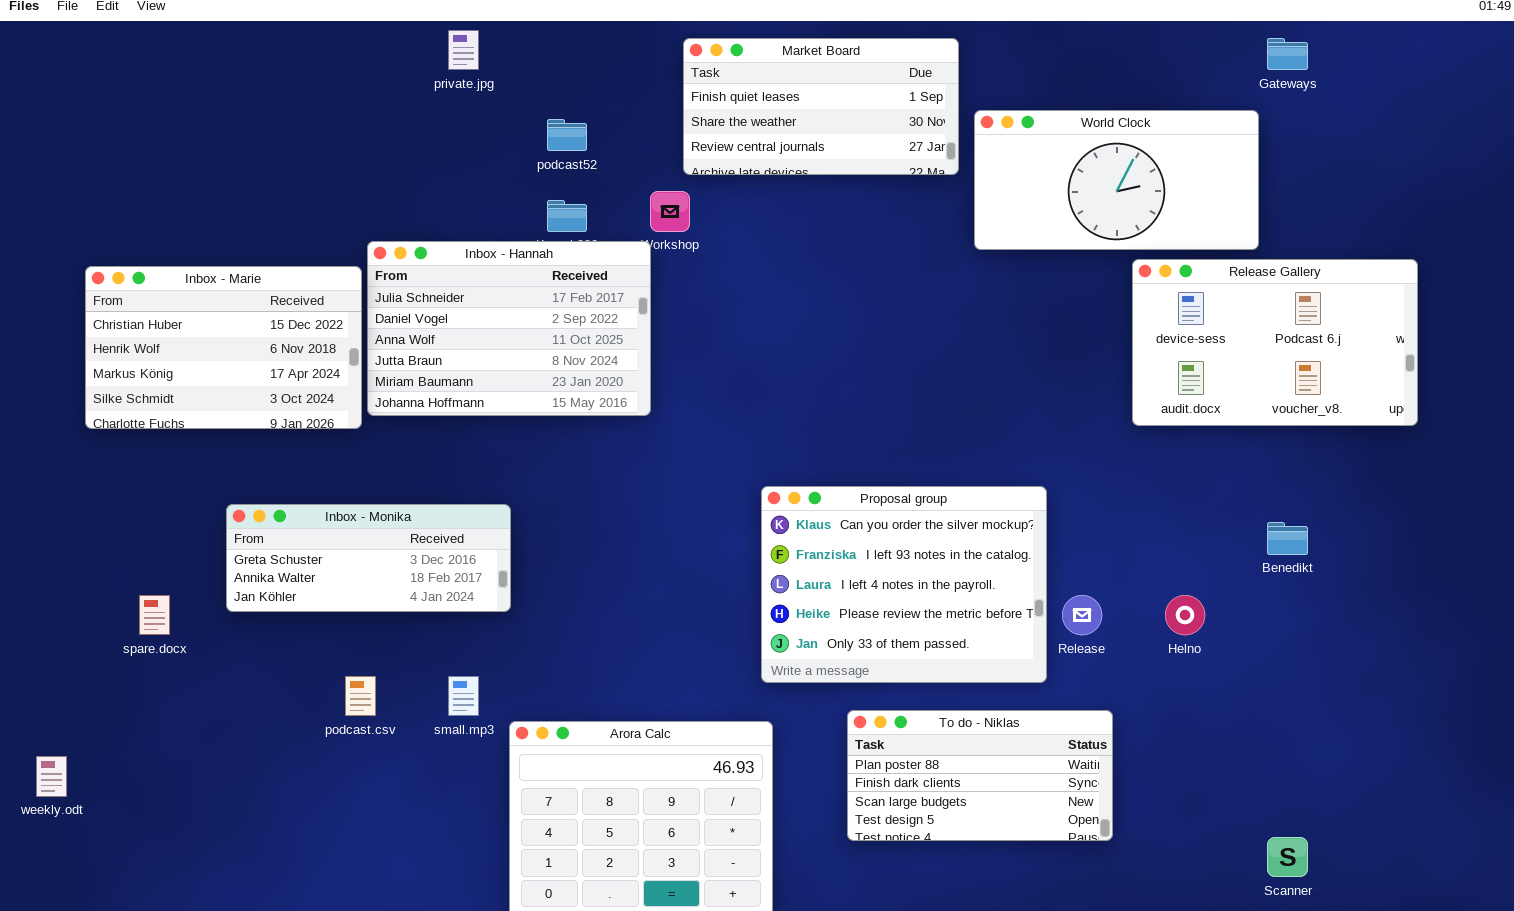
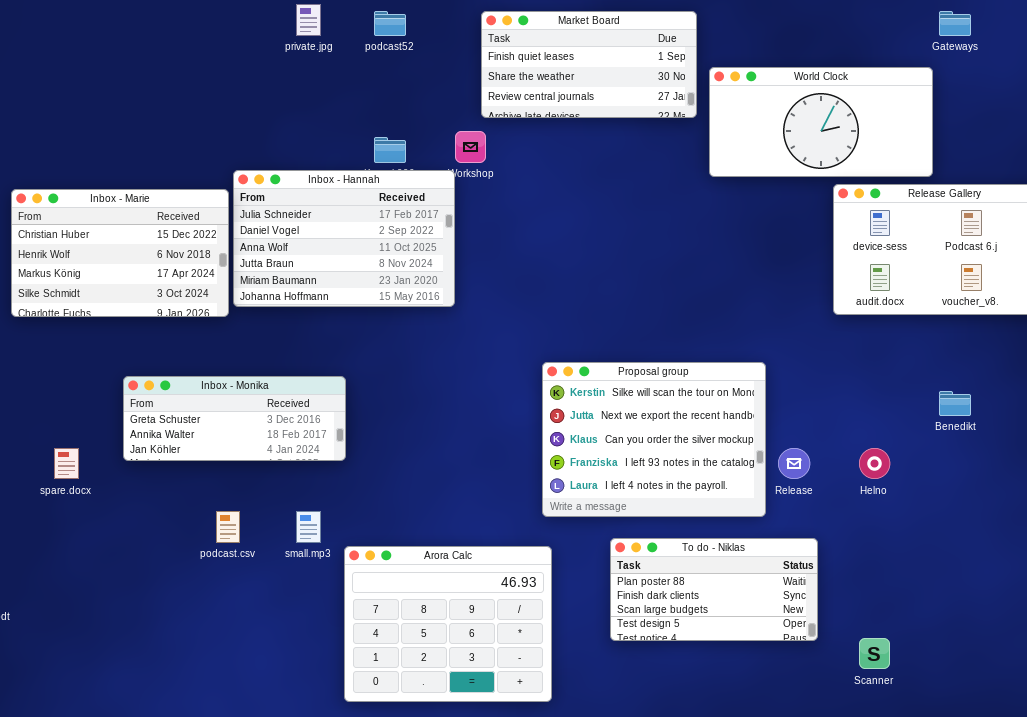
podcast52: [547,119,587,151] -> [374,11,406,36], moved
Proposal group: [761,486,1047,683] -> [542,362,766,517], scrolled up 2 rows
Scanner: [1267,837,1308,877] -> [859,638,890,669], moved

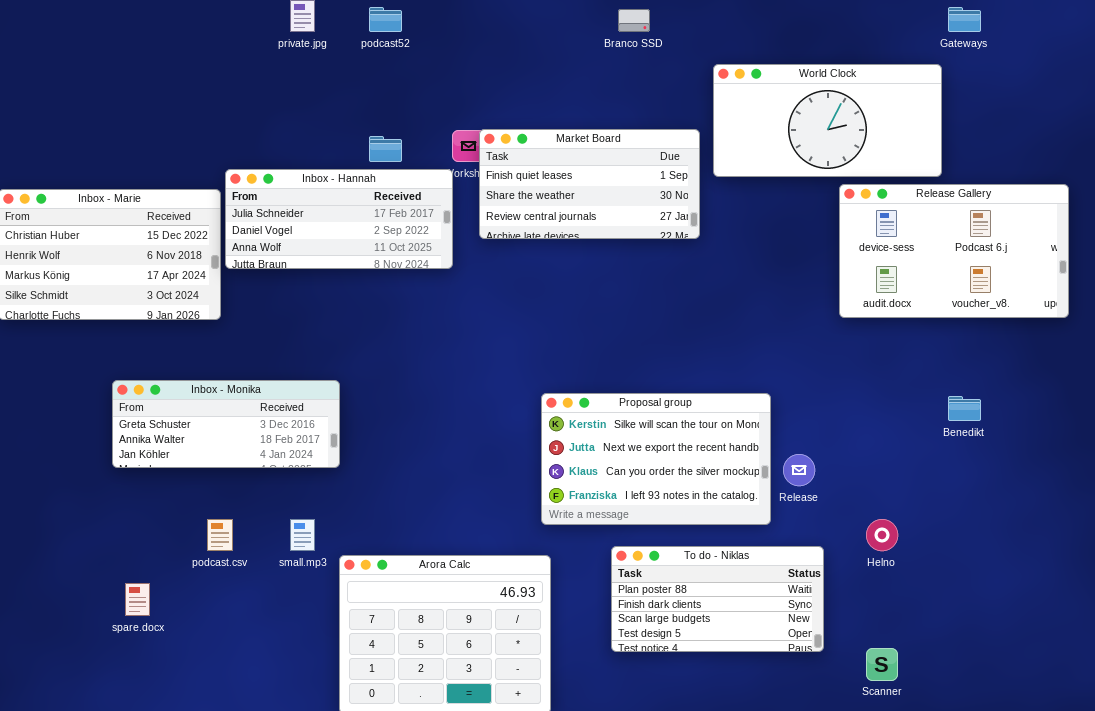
Market Board: [481,11,697,118] -> [479,129,700,239], moved
Inbox - Hannah: [233,170,455,307] -> [225,169,453,269], resized
Proposal group: [542,362,766,517] -> [541,393,771,525], resized
spare.docx: [54,448,79,479] -> [125,583,150,616], moved
Helno: [859,448,890,479] -> [866,519,898,551], moved

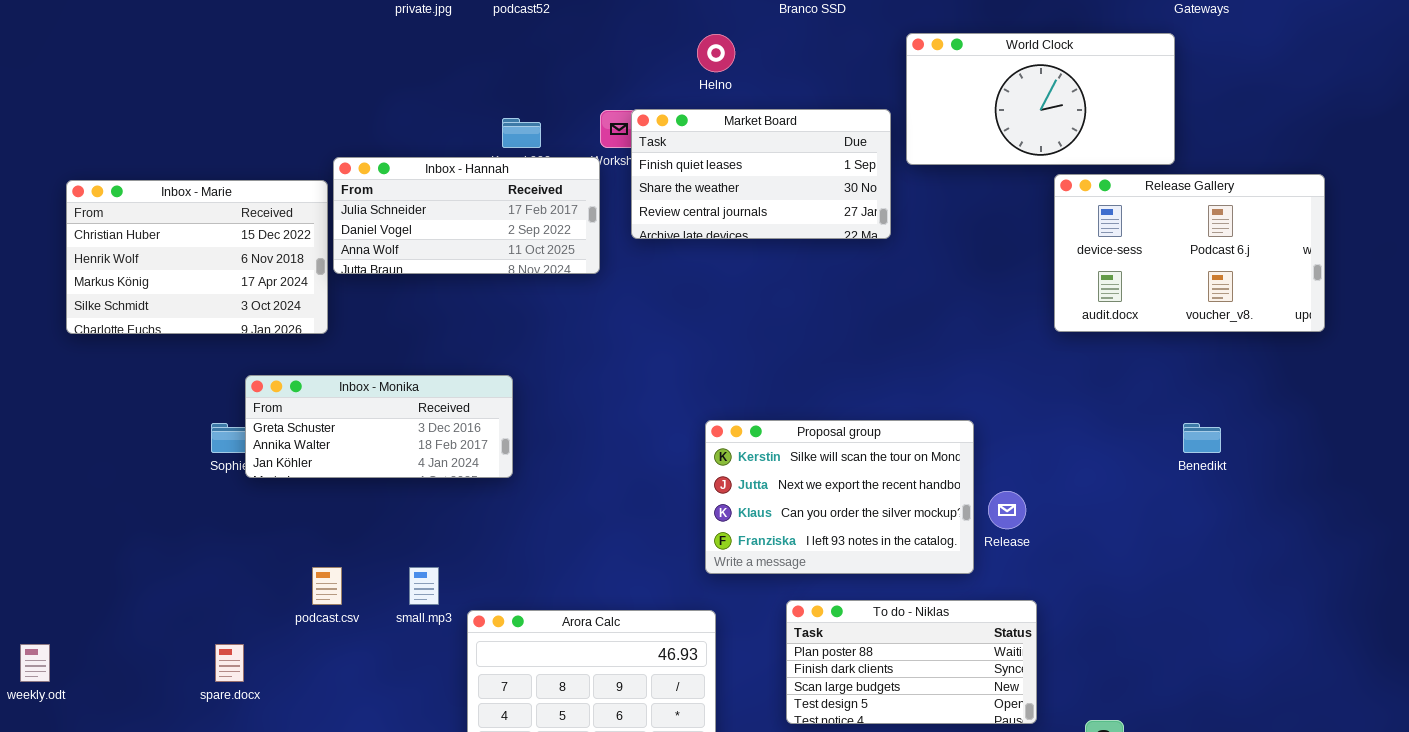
Inbox - Monika: [112,380,340,468] -> [245,375,513,478], moved
Helno: [866,519,898,551] -> [697,34,735,72], moved

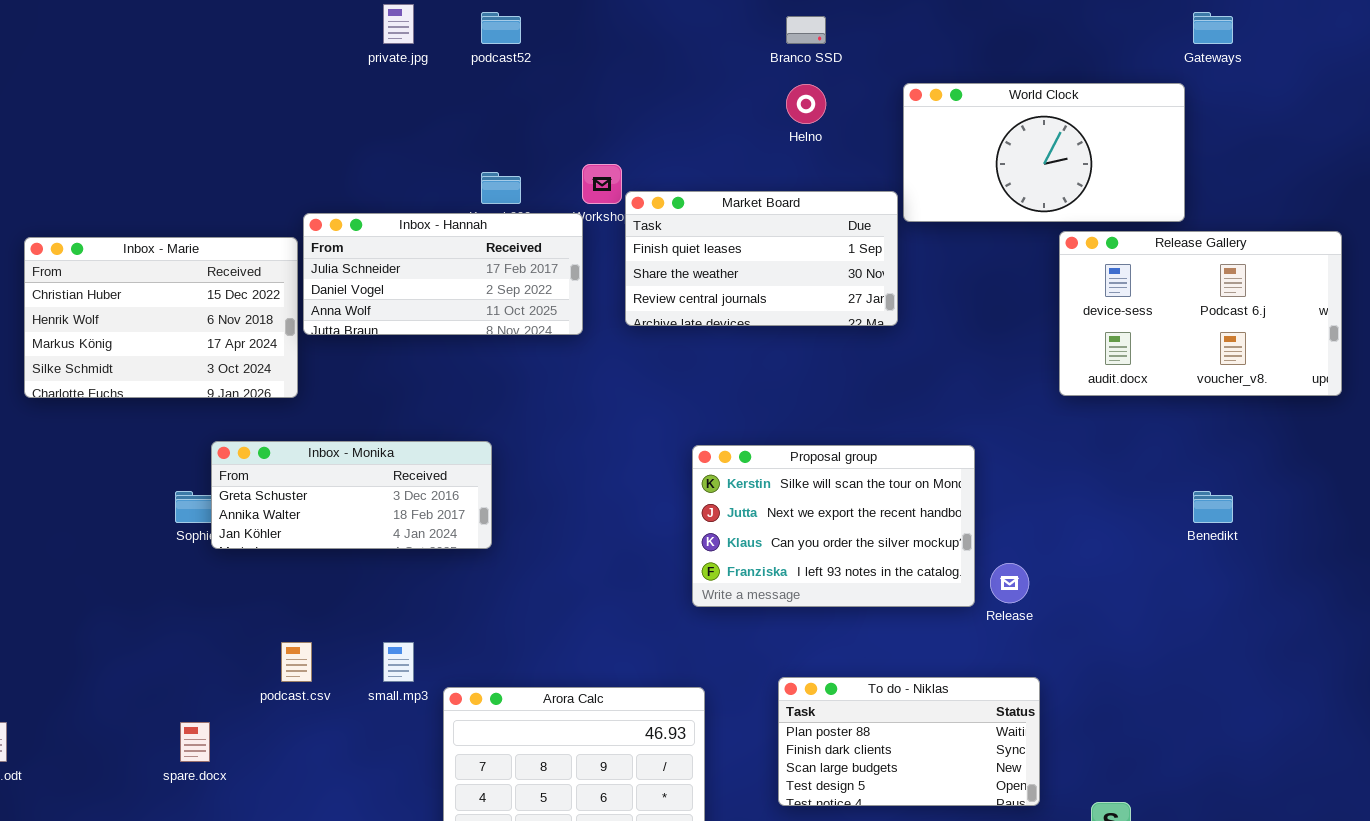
Helno: [697,34,735,72] -> [786,84,826,124], moved
Market Board: [631,109,891,239] -> [625,191,898,326], moved
Proposal group: [705,420,974,574] -> [692,445,975,607], moved

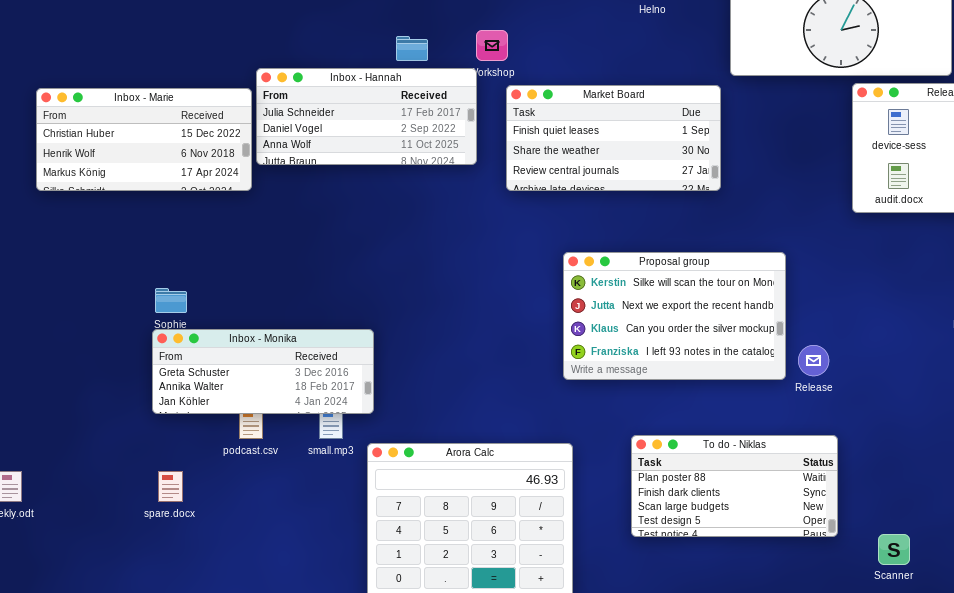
Market Board: [625,191,898,326] -> [506,85,721,191], moved
Inbox - Marie: [24,237,298,398] -> [36,88,252,191], resized
Inbox - Monika: [211,441,492,549] -> [152,329,374,414], moved

